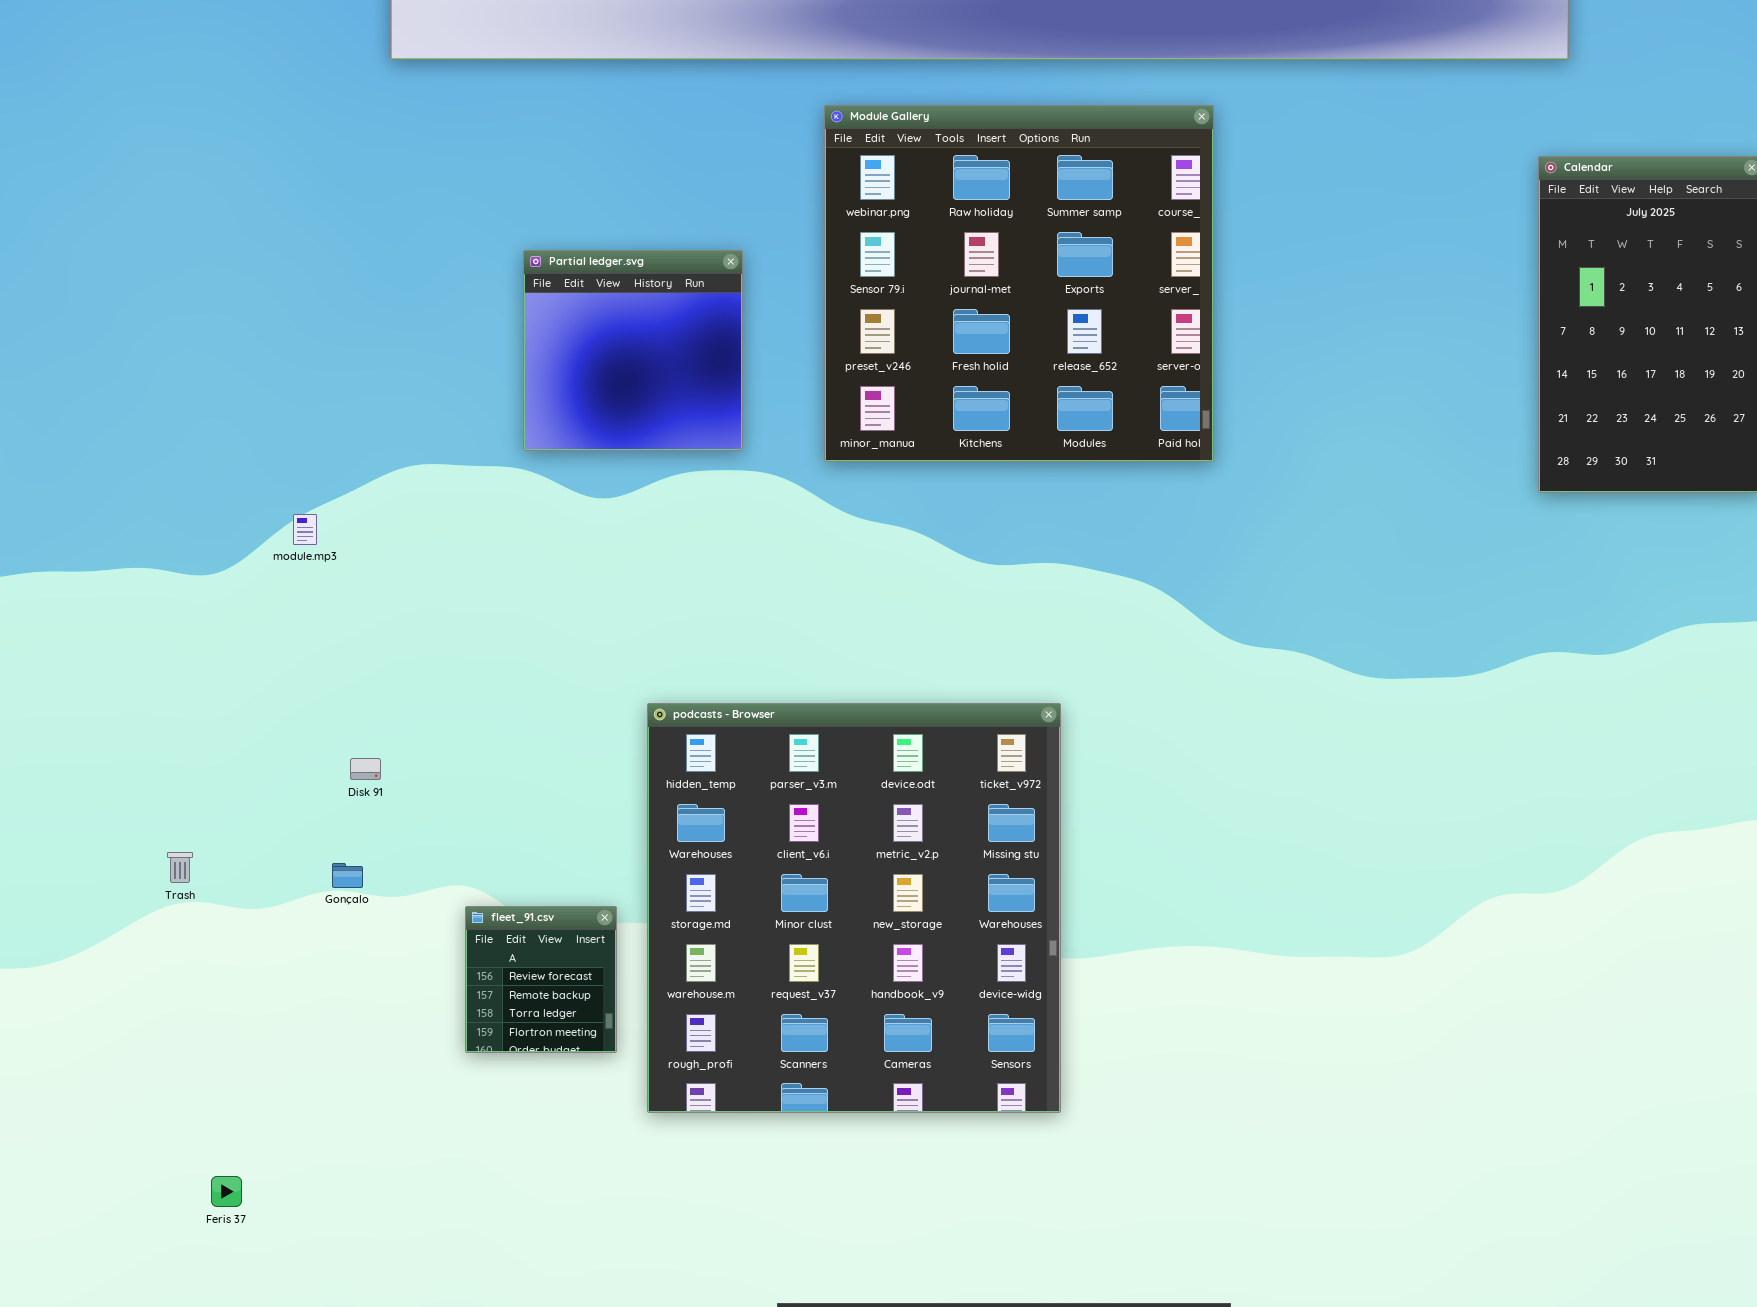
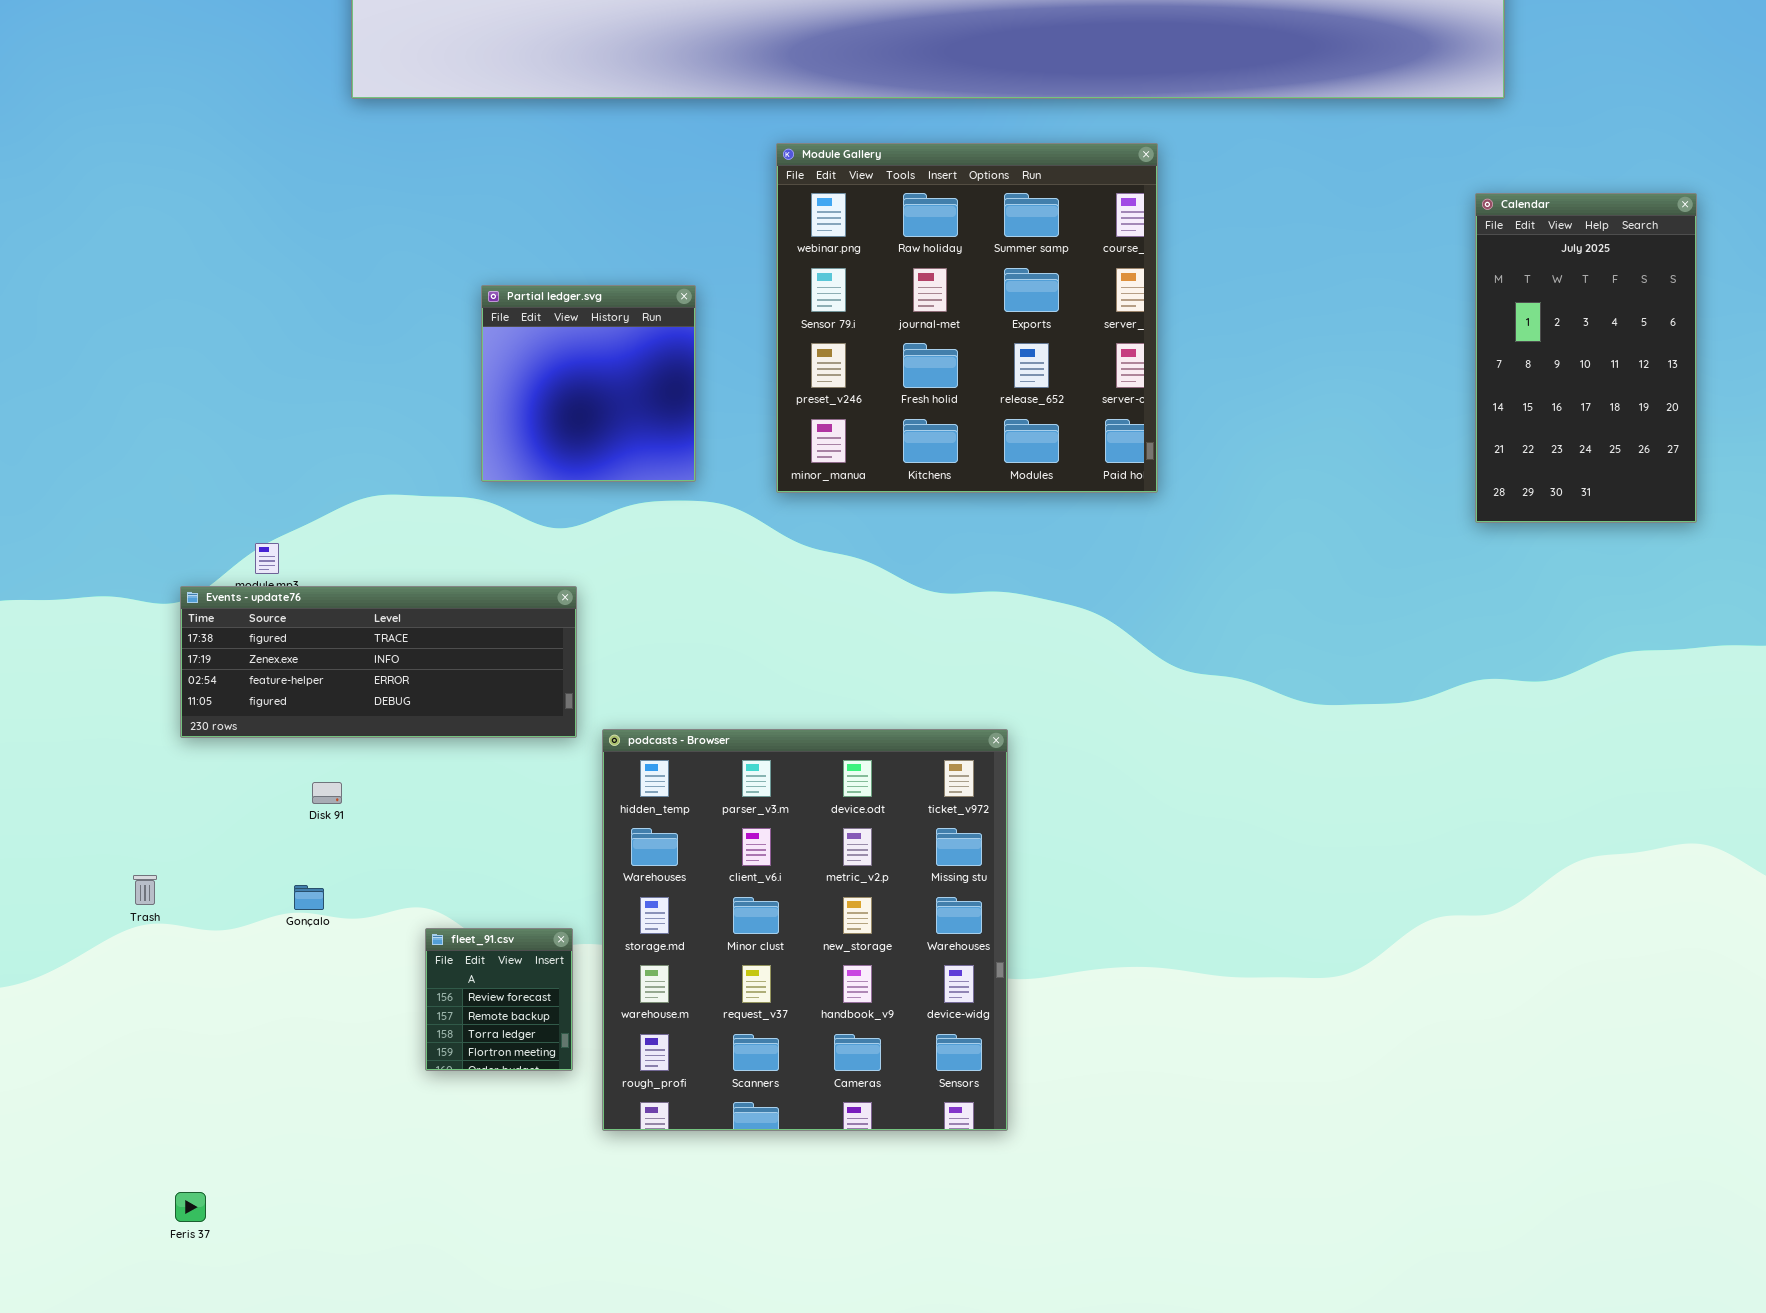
Events - update76: none -> [180,586,577,738], opened

